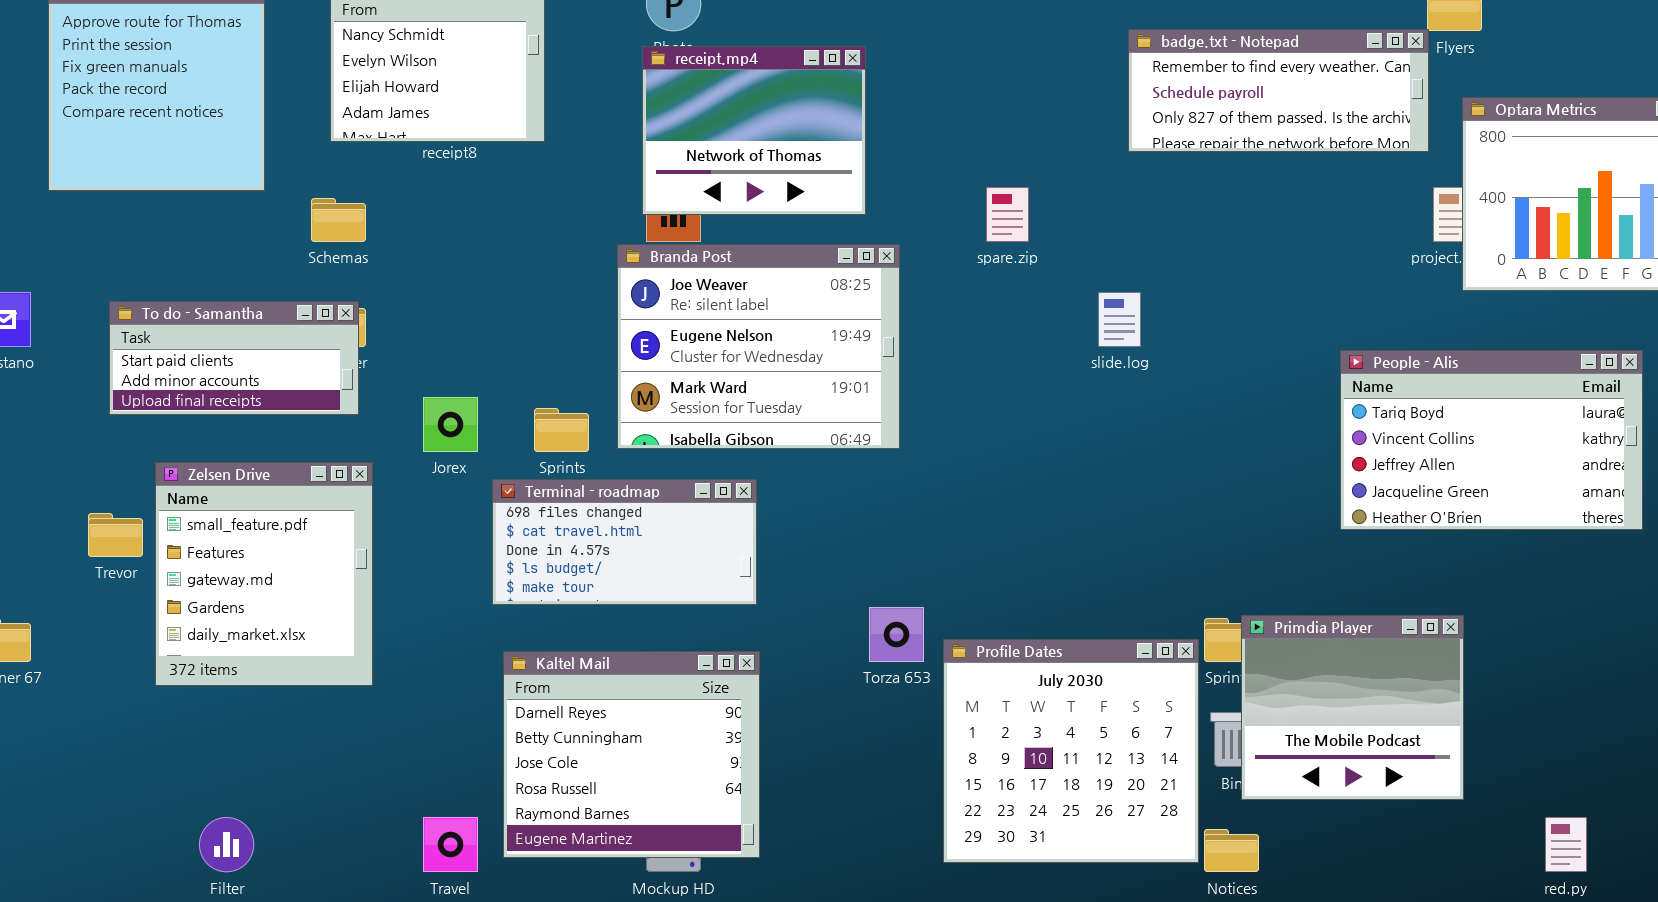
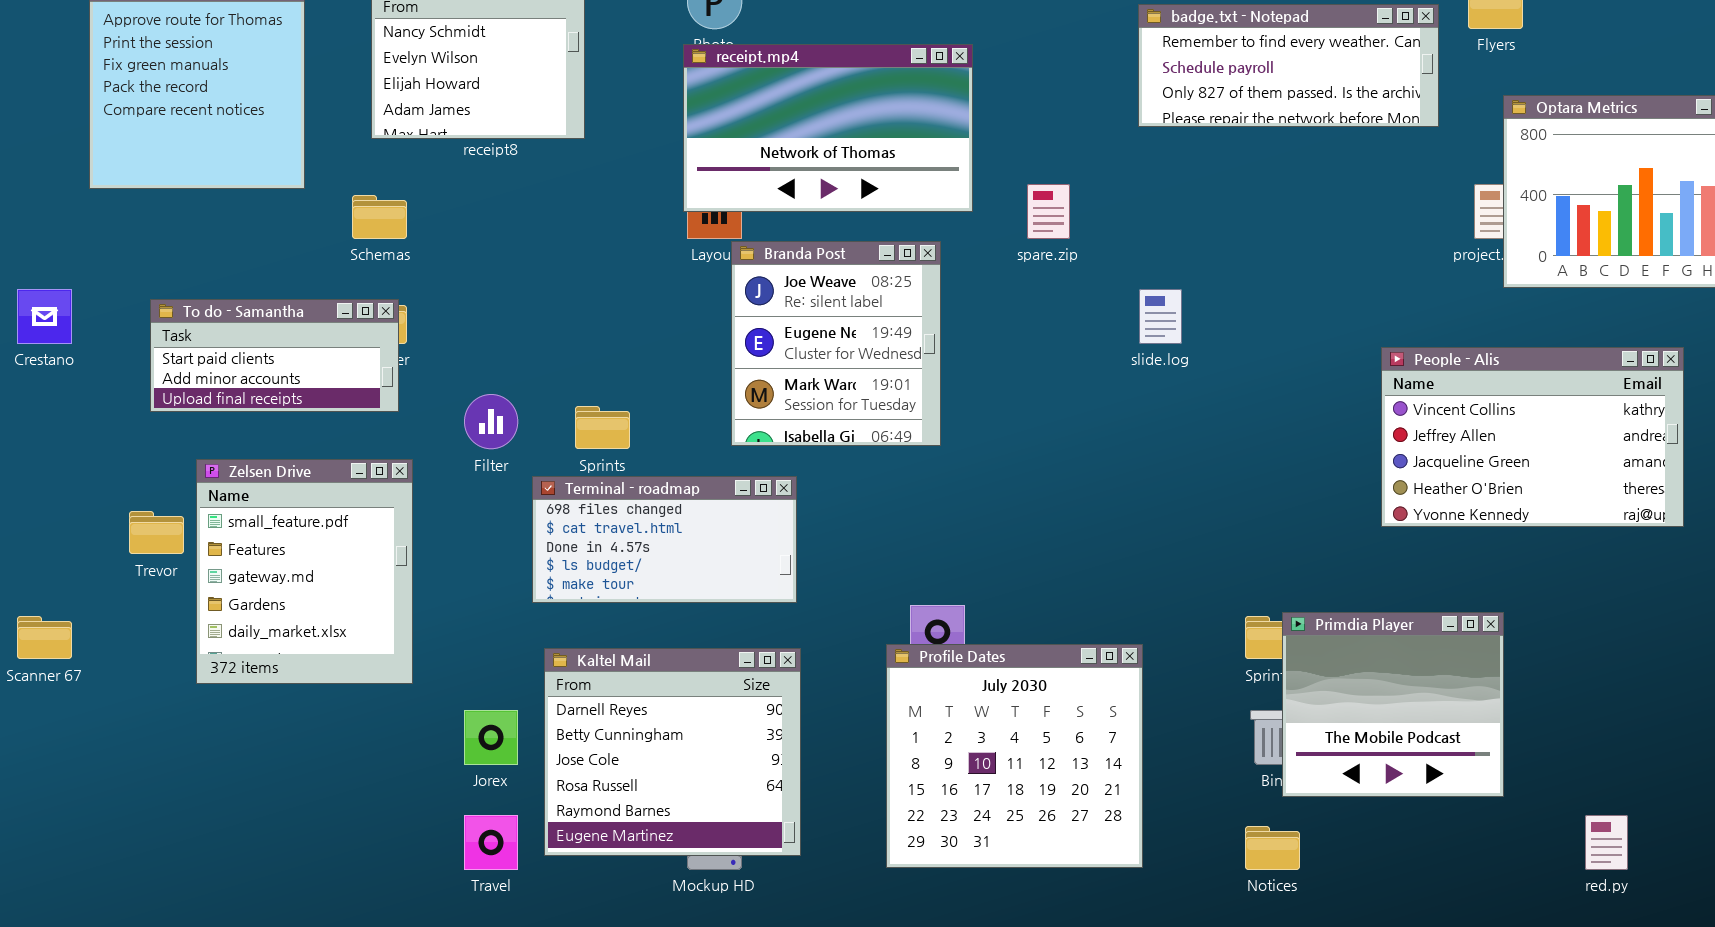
badge.txt - Notepad: [1128,29,1429,152] -> [1138,4,1439,127], moved
receipt.mp4: [642,46,866,215] -> [683,44,973,212], resized
Branda Post: [617,244,900,449] -> [731,241,941,446], resized
People - Alis: [1340,350,1643,530] -> [1381,347,1684,527], scrolled down 1 row
Jorex: [423,397,478,452] -> [464,710,518,765], moved
Profile Dates: [943,639,1199,863] -> [886,644,1143,868], moved
Filter: [199,817,254,872] -> [464,394,518,449], moved

